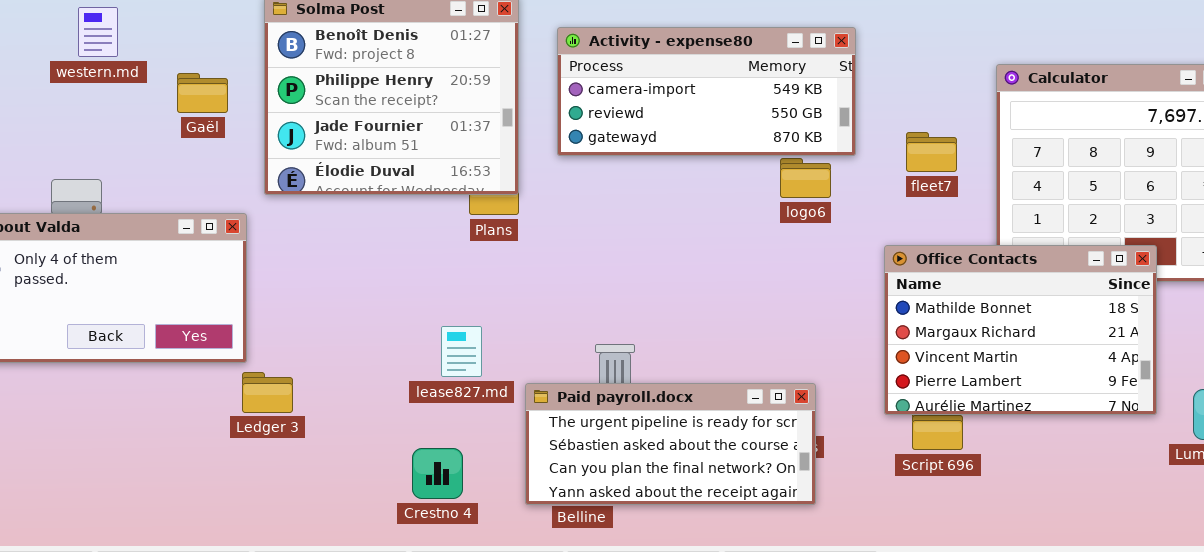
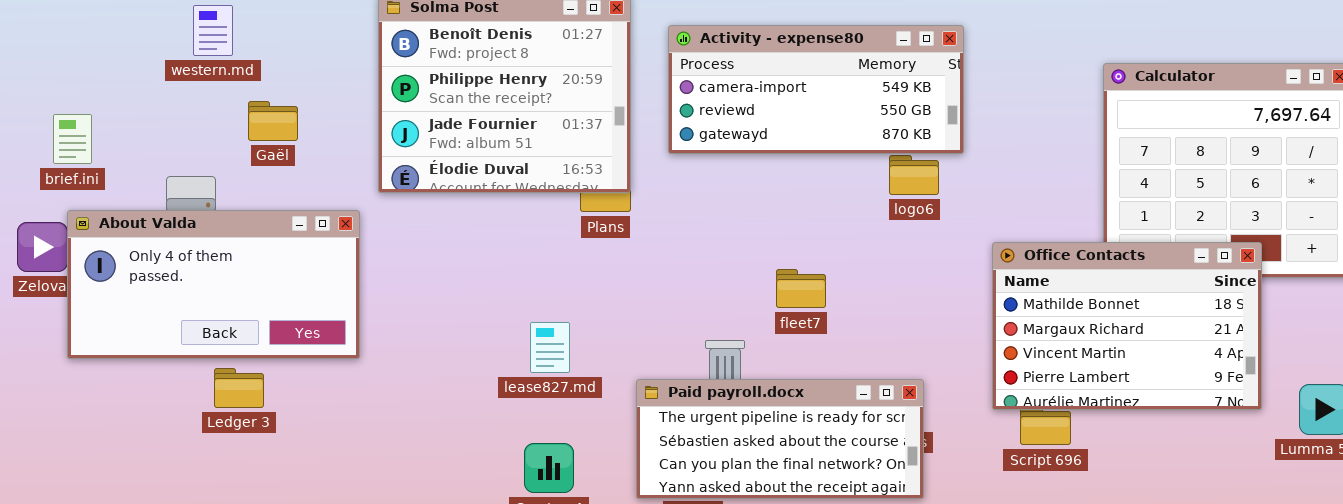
Gaël: [177,73,228,113] -> [248,101,298,141], moved
fleet7: [906,132,957,172] -> [776,269,826,308], moved
lease827.md: [441,326,482,377] -> [530,322,570,373], moved
Ledger 3: [242,372,293,413] -> [214,368,264,408], moved

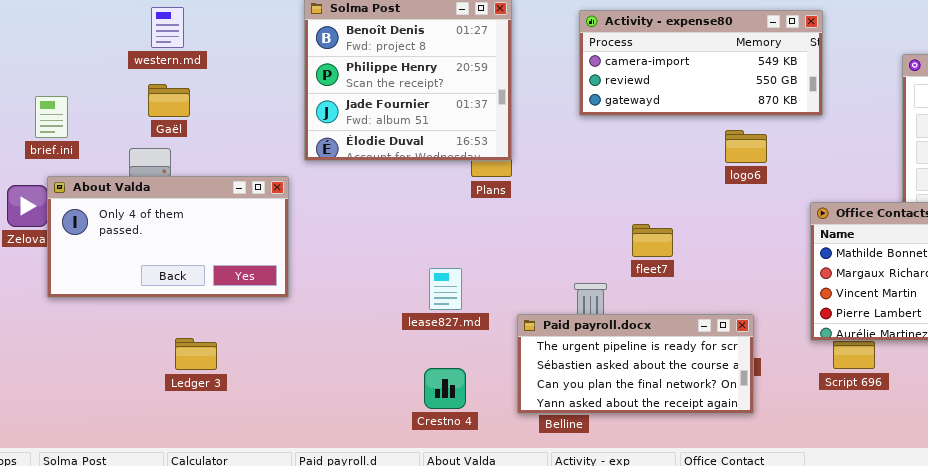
Activity - expense80: [668,25,964,154] -> [579,10,823,116], moved
Gaël: [248,101,298,141] -> [148,84,190,117], moved
Ledger 3: [214,368,264,408] -> [175,338,217,370], moved

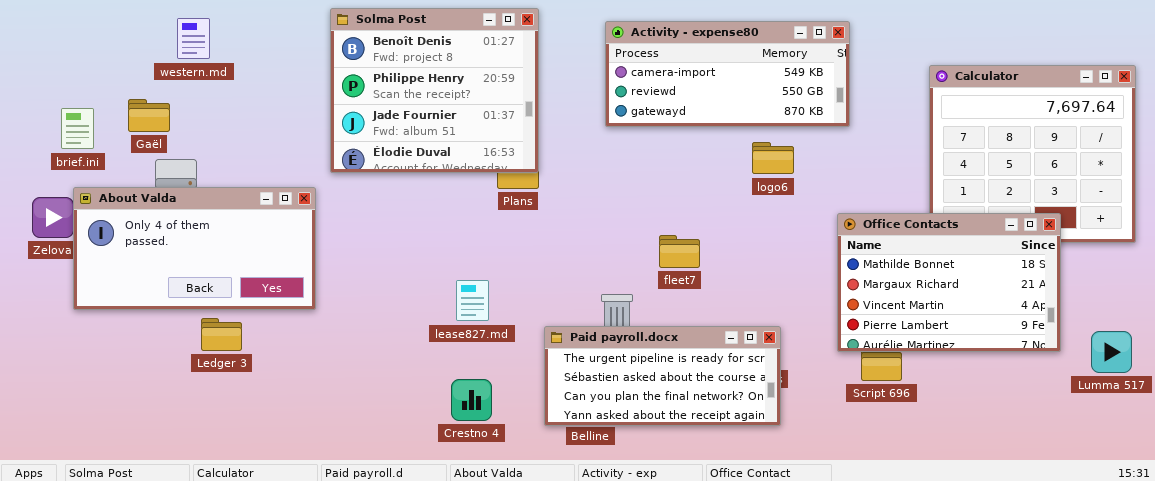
Gaël: [148,84,190,117] -> [128,99,170,132], moved
Ledger 3: [175,338,217,370] -> [201,318,242,351], moved

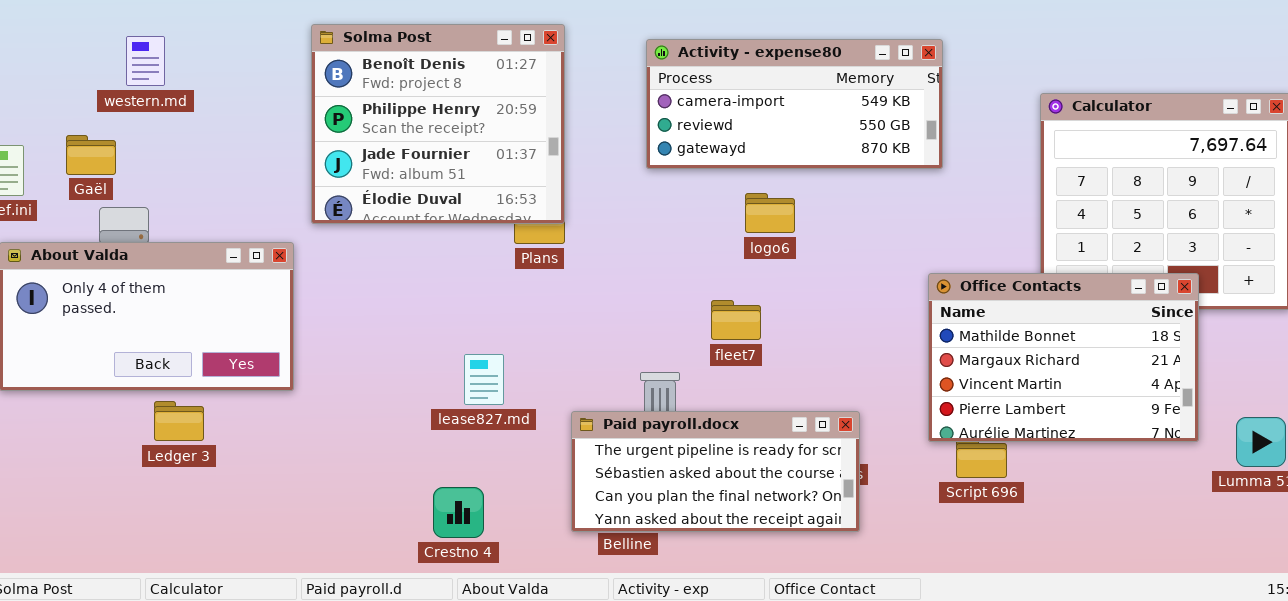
logo6: [752,142,794,174] -> [745,193,795,233], moved
Crestno 4: [451,379,492,421] -> [433,487,484,538], moved

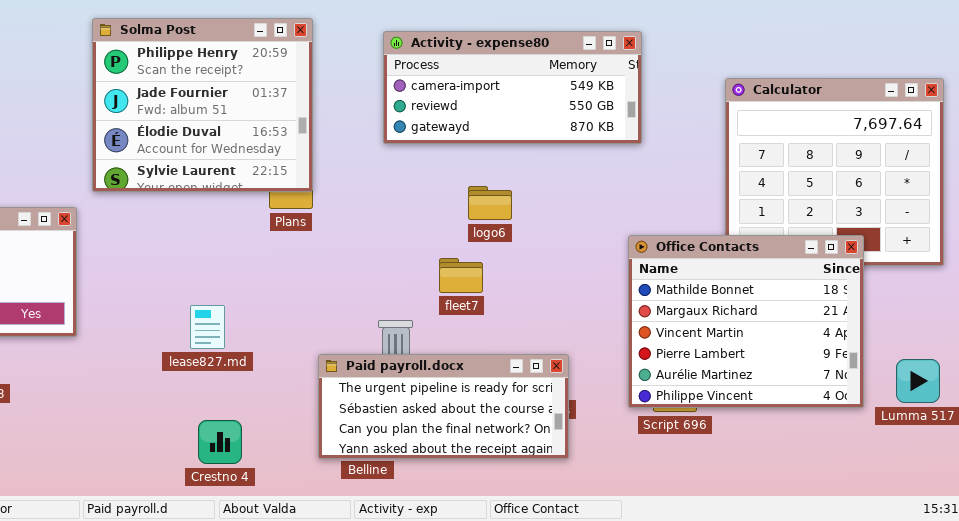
Solma Post: [311,24,565,224] -> [92,18,313,192], scrolled down 1 row
logo6: [745,193,795,233] -> [468,186,512,220], moved
Office Contacts: [928,273,1199,442] -> [628,235,864,408], resized
lease827.md: [464,354,504,405] -> [190,305,225,349], moved

